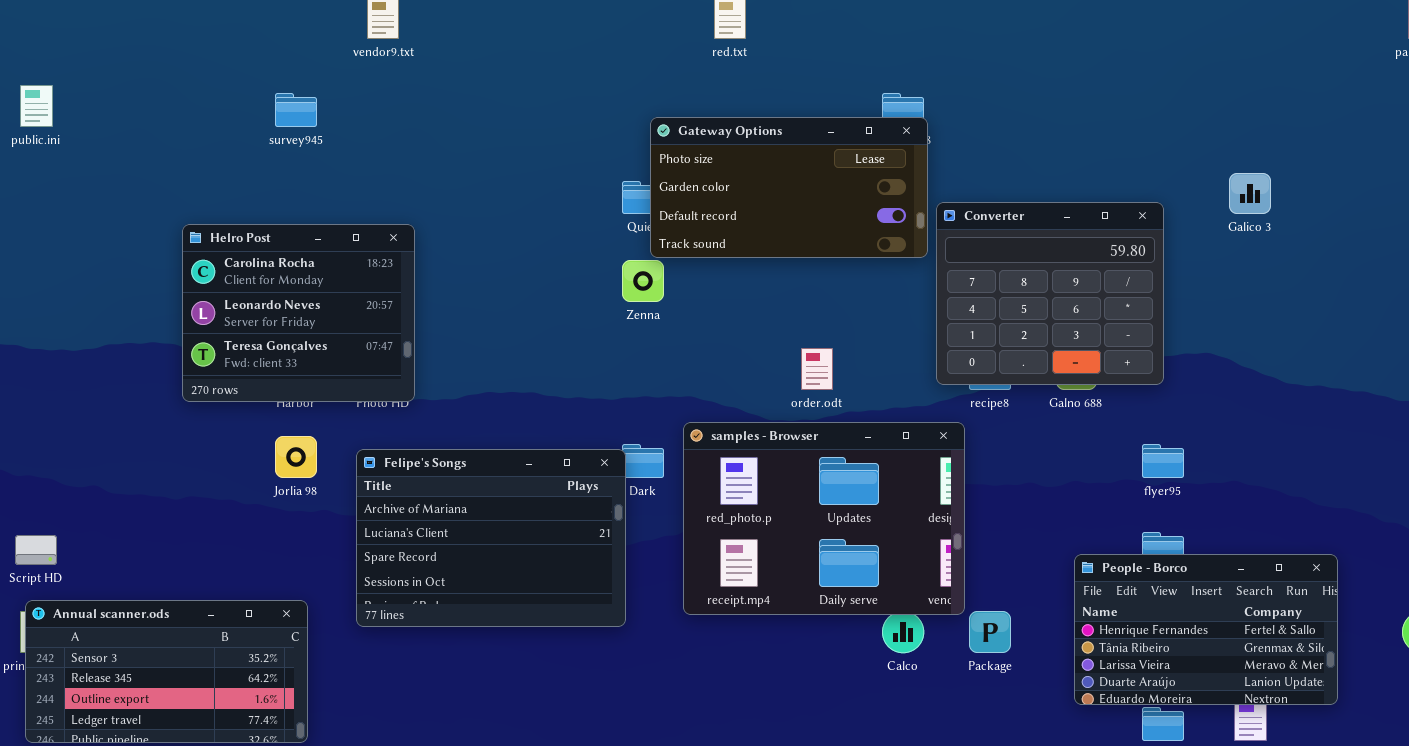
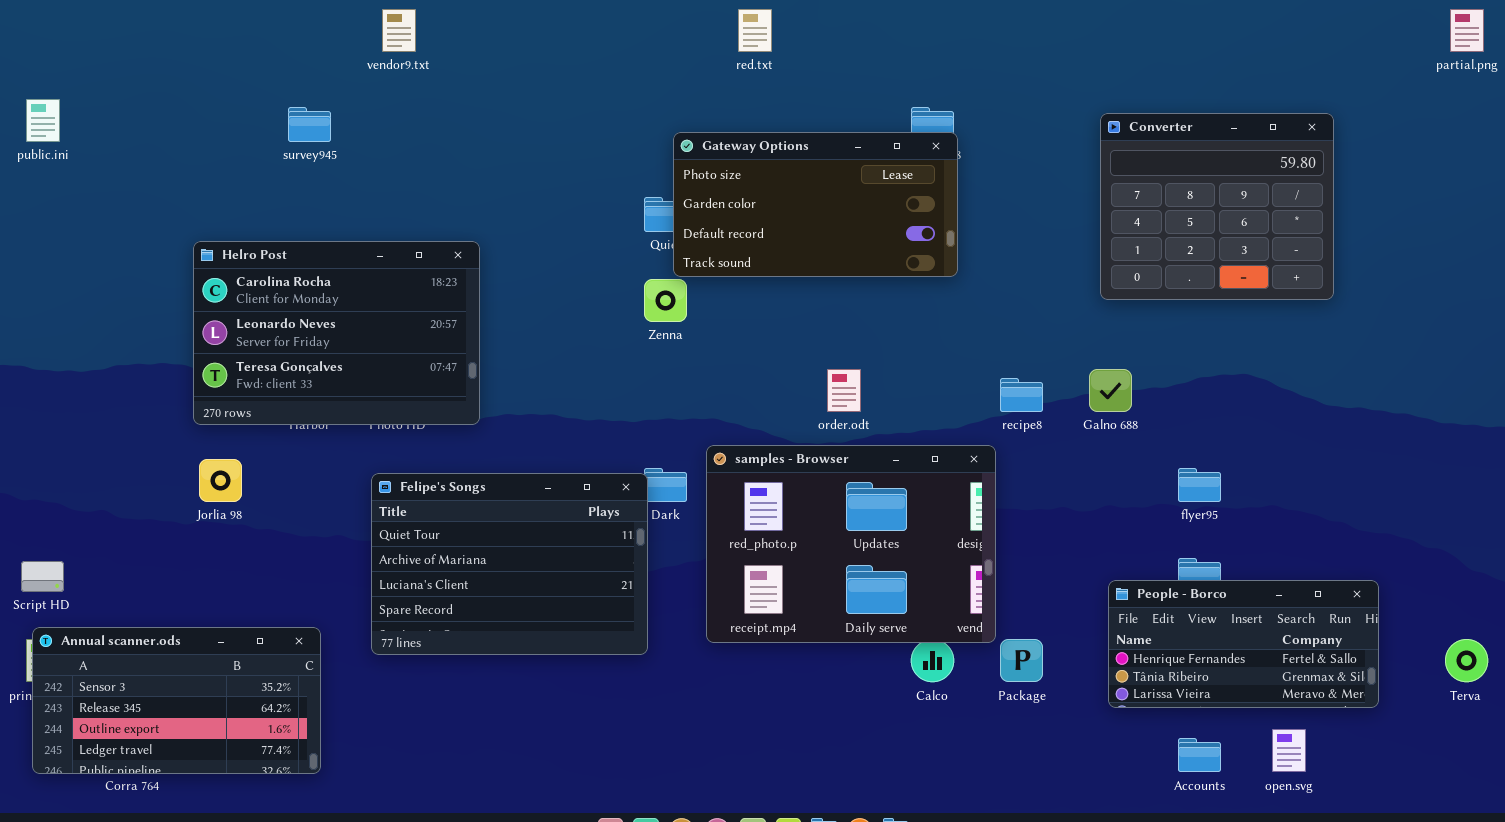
Converter: [936,202,1164,385] -> [1100,113,1334,300], moved
Helro Post: [182,224,415,402] -> [193,241,480,425], resized
Jorlia 98: [275,436,317,478] -> [199,459,242,502], moved
Felipe's Songs: [356,449,626,627] -> [371,473,648,655], scrolled up 1 row
People - Borco: [1074,554,1338,705] -> [1108,580,1379,708], resized

